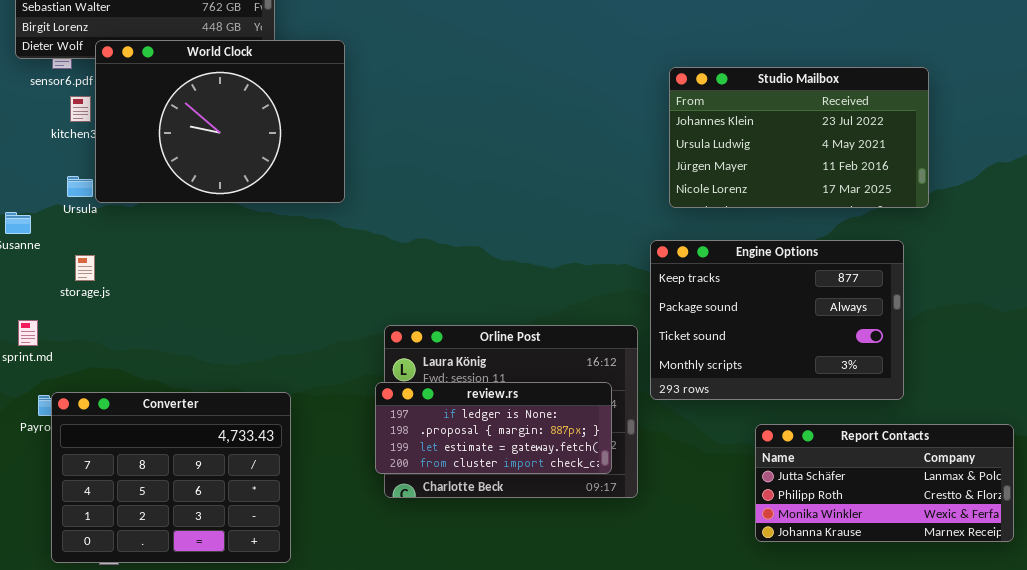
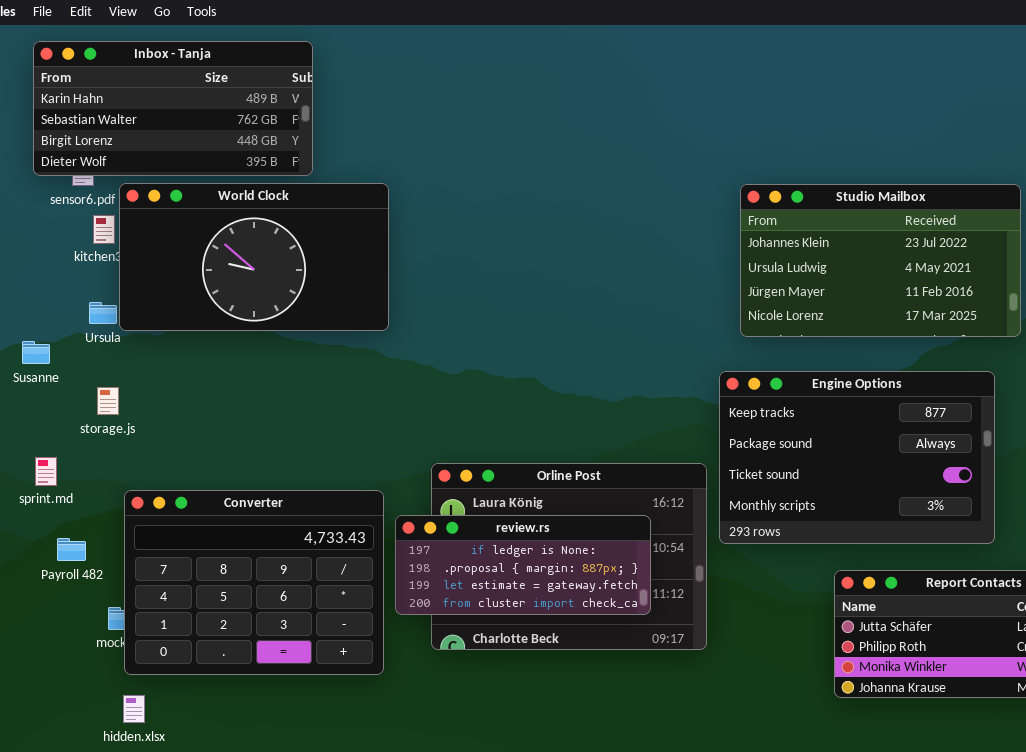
World Clock: [95,40,345,203] -> [119,183,389,331], resized
review.rs: [375,382,612,474] -> [395,515,651,615], moved
Converter: [51,392,291,563] -> [124,490,384,675], moved

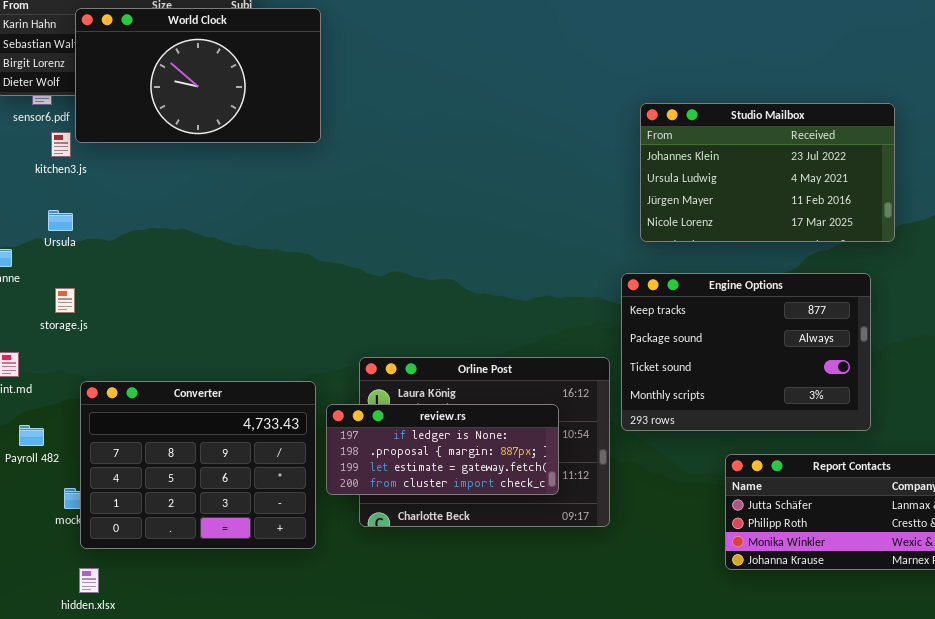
World Clock: [119,183,389,331] -> [75,8,321,143], moved

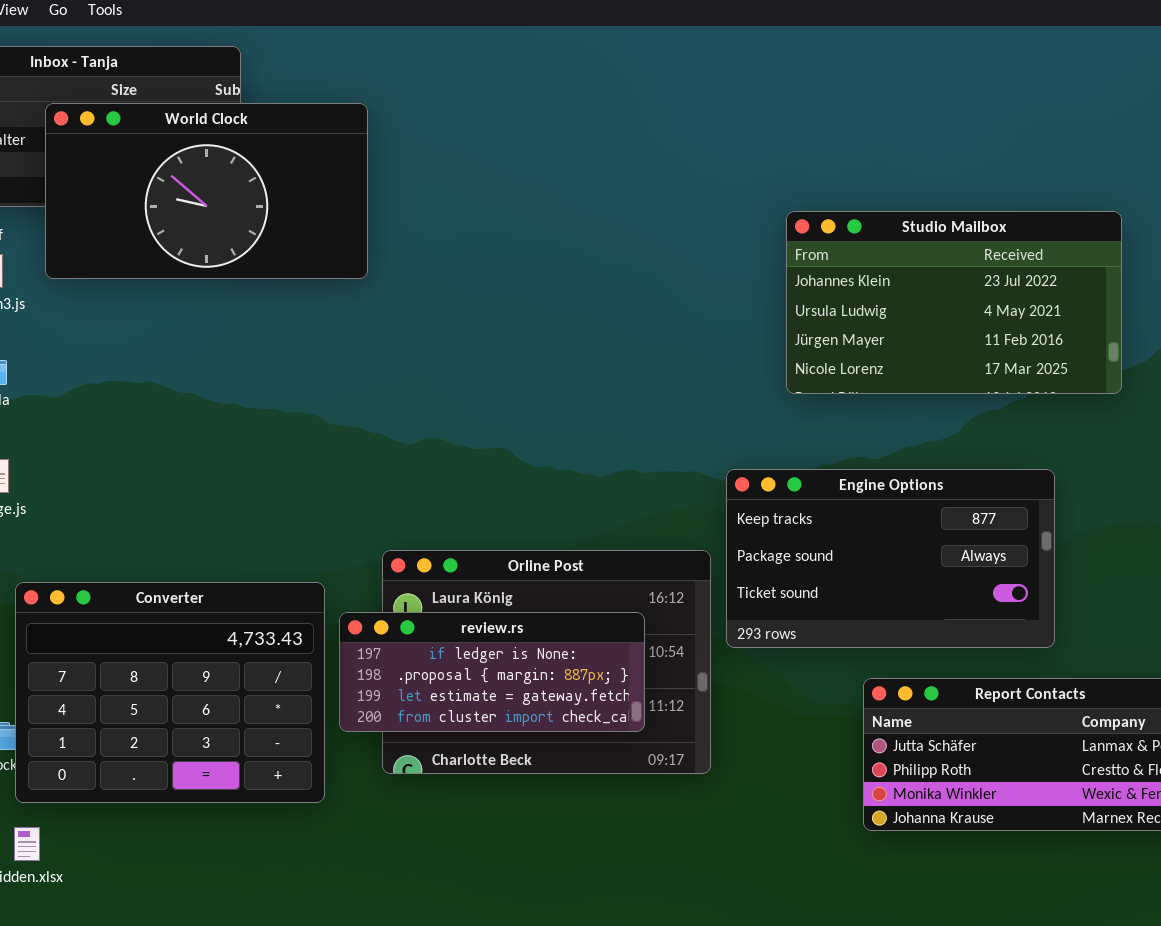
World Clock: [75,8,321,143] -> [45,103,368,279], moved
Studio Mailbox: [640,103,895,242] -> [786,211,1122,394], moved
Engine Options: [621,273,871,431] -> [726,469,1055,648], resized

